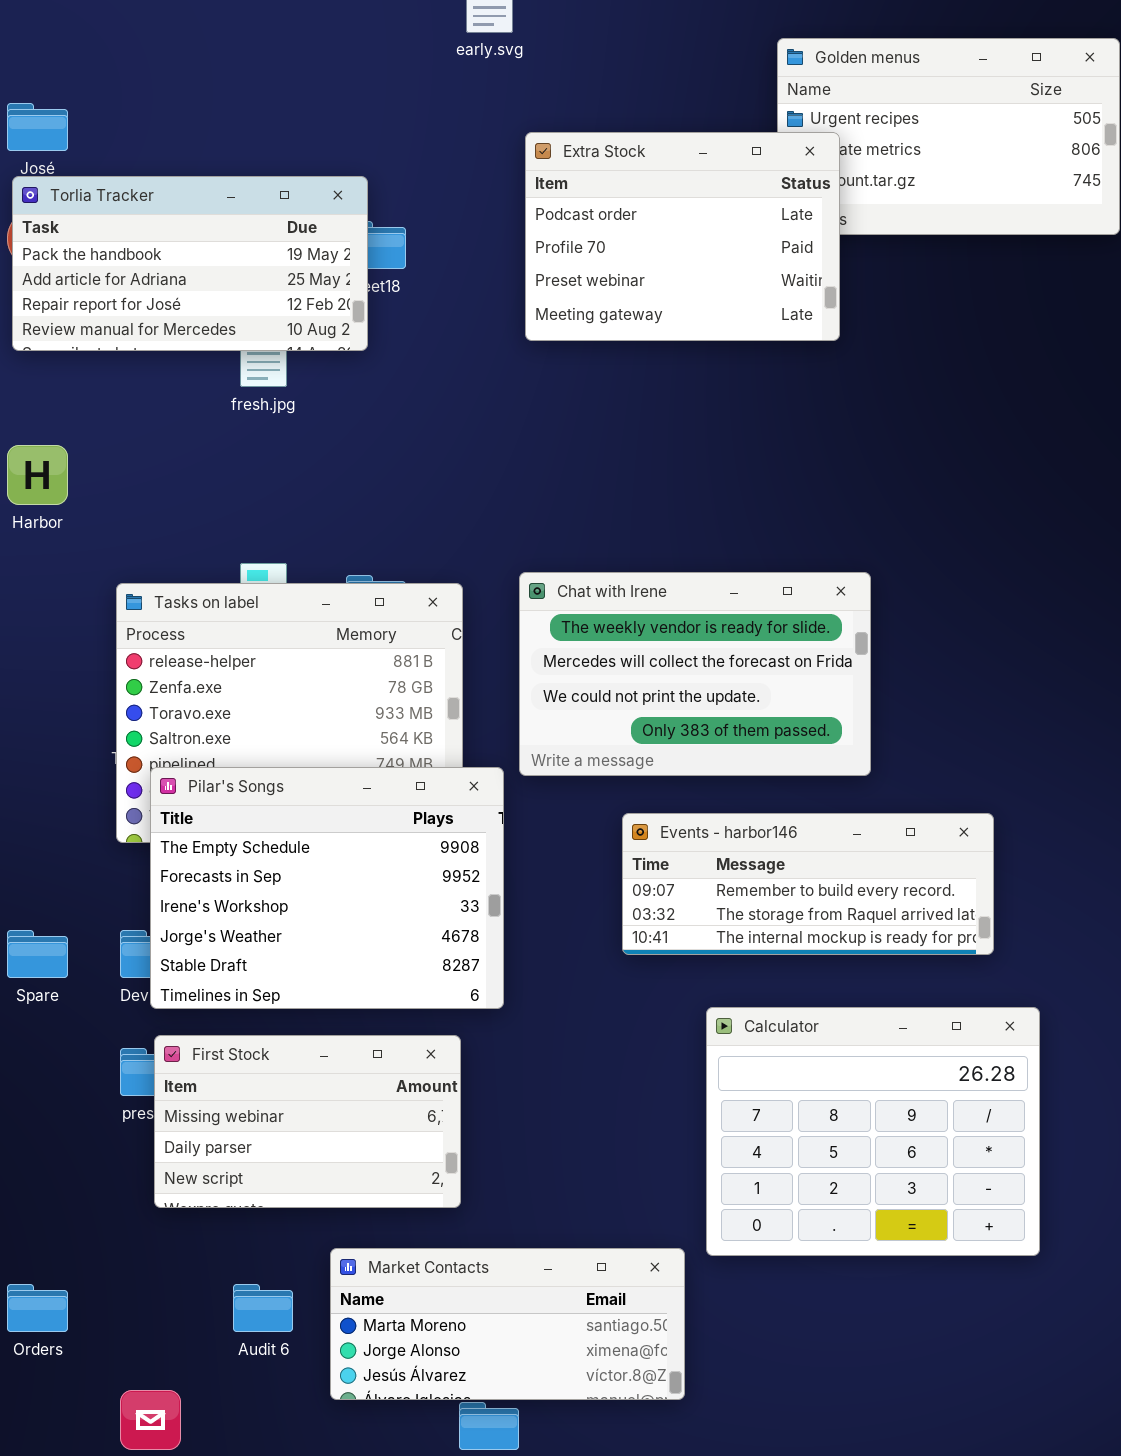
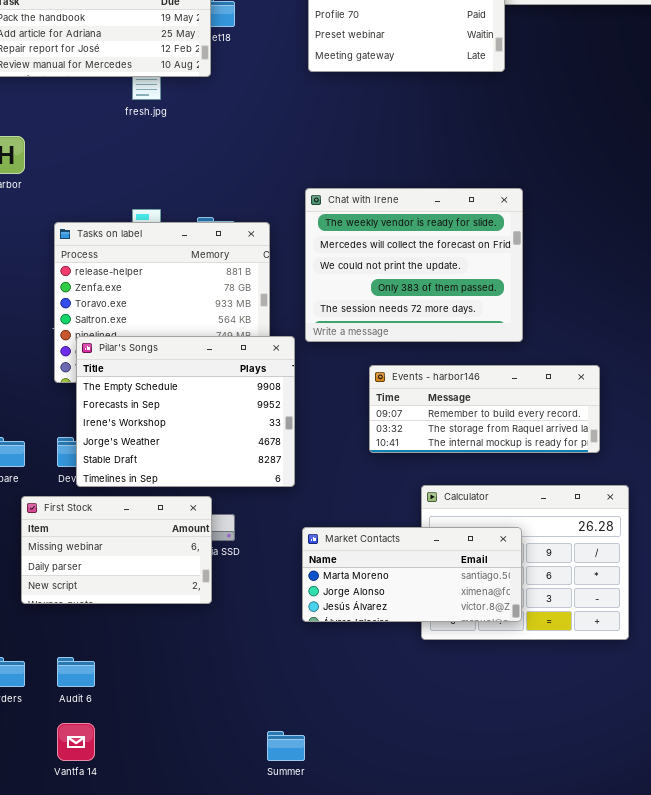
Chat with Irene: [519,572,871,776] -> [305,188,523,342], resized
First Stock: [154,1035,461,1208] -> [21,496,212,604], moved
Market Contacts: [330,1248,685,1400] -> [302,527,522,622], moved
Audit 6: [233,1284,293,1332] -> [57,657,95,687], moved

